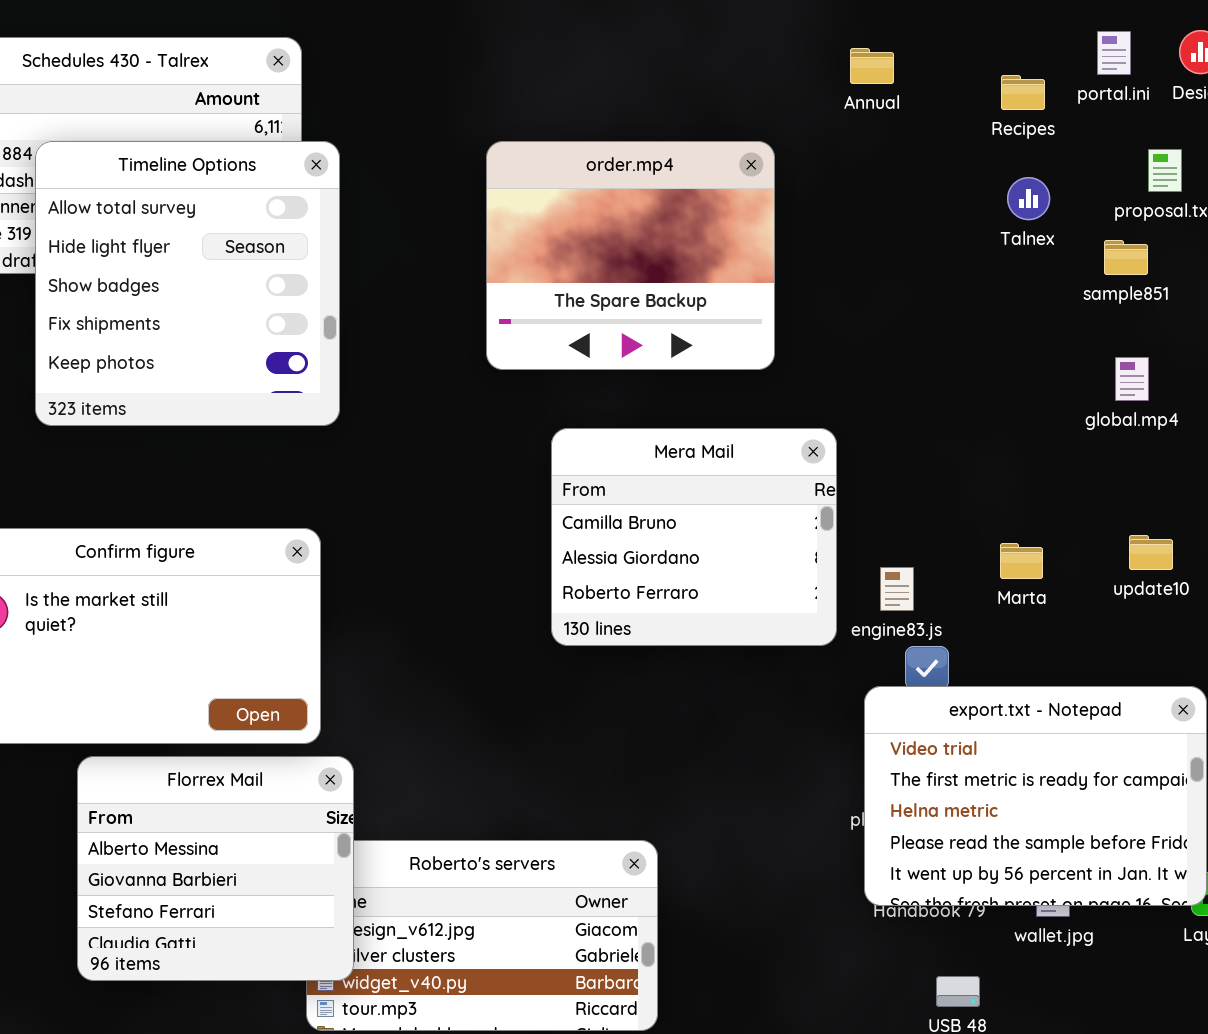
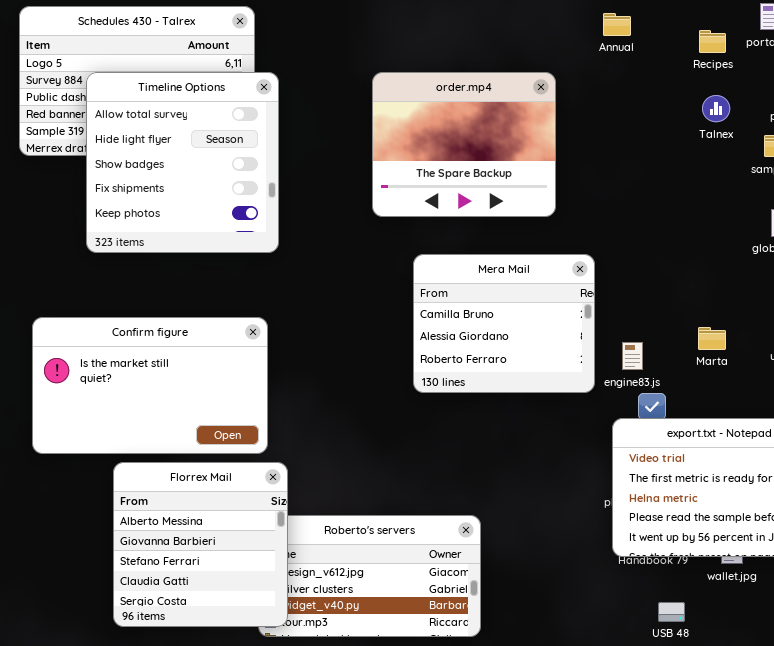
Florrex Mail: [77,756,354,981] -> [113,462,288,627], resized

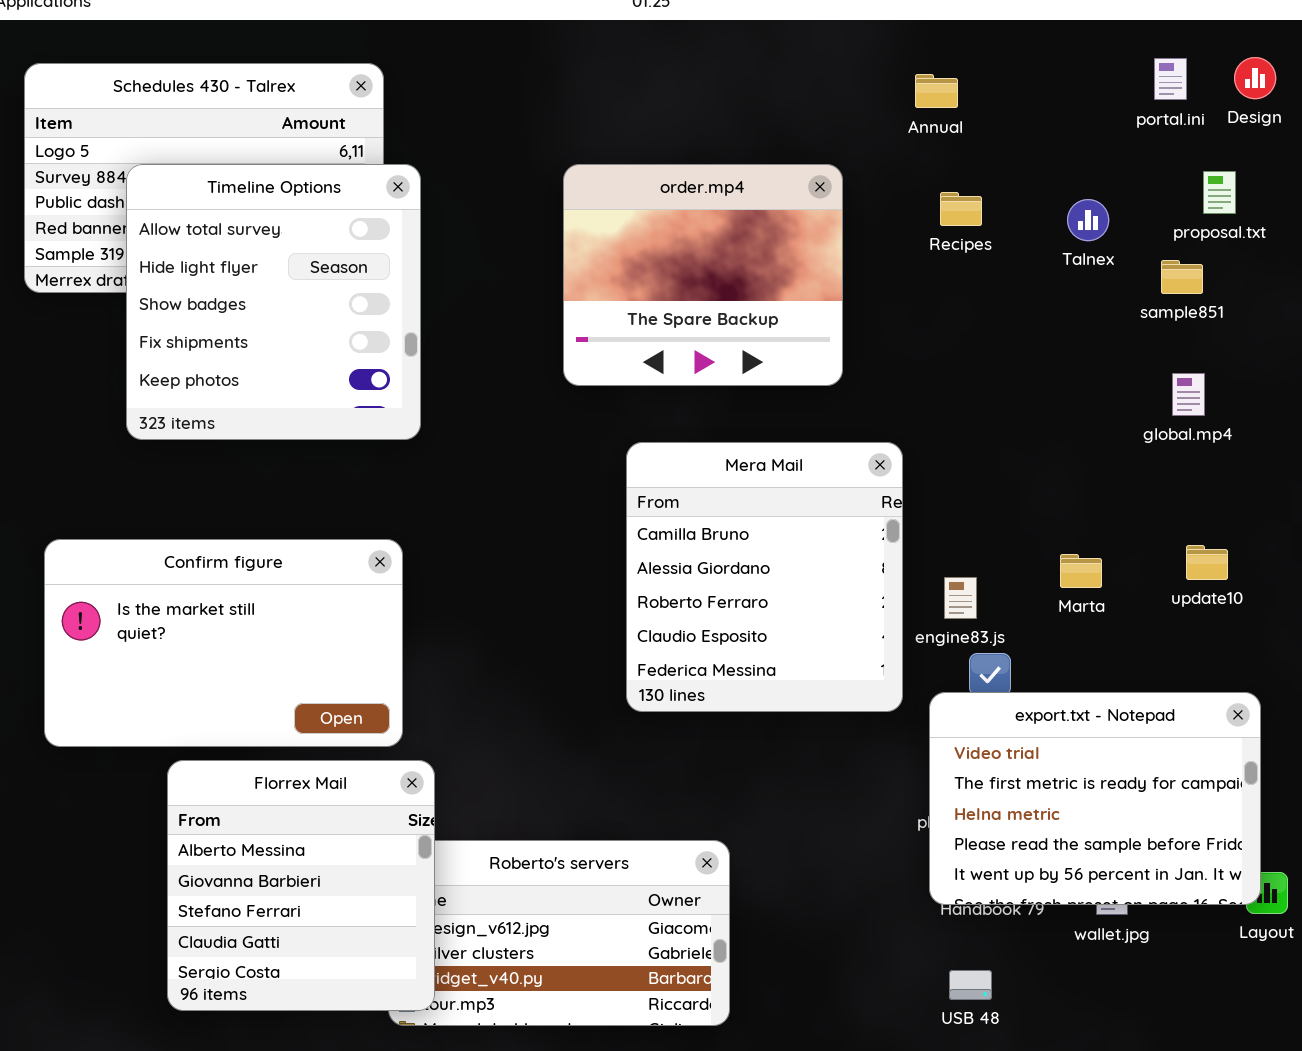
Recipes: [699,30,726,53] -> [940,192,982,226], moved
Mera Mail: [413,254,595,393] -> [626,442,903,712], resized
USB 48: [658,602,685,622] -> [949,970,992,1000], moved

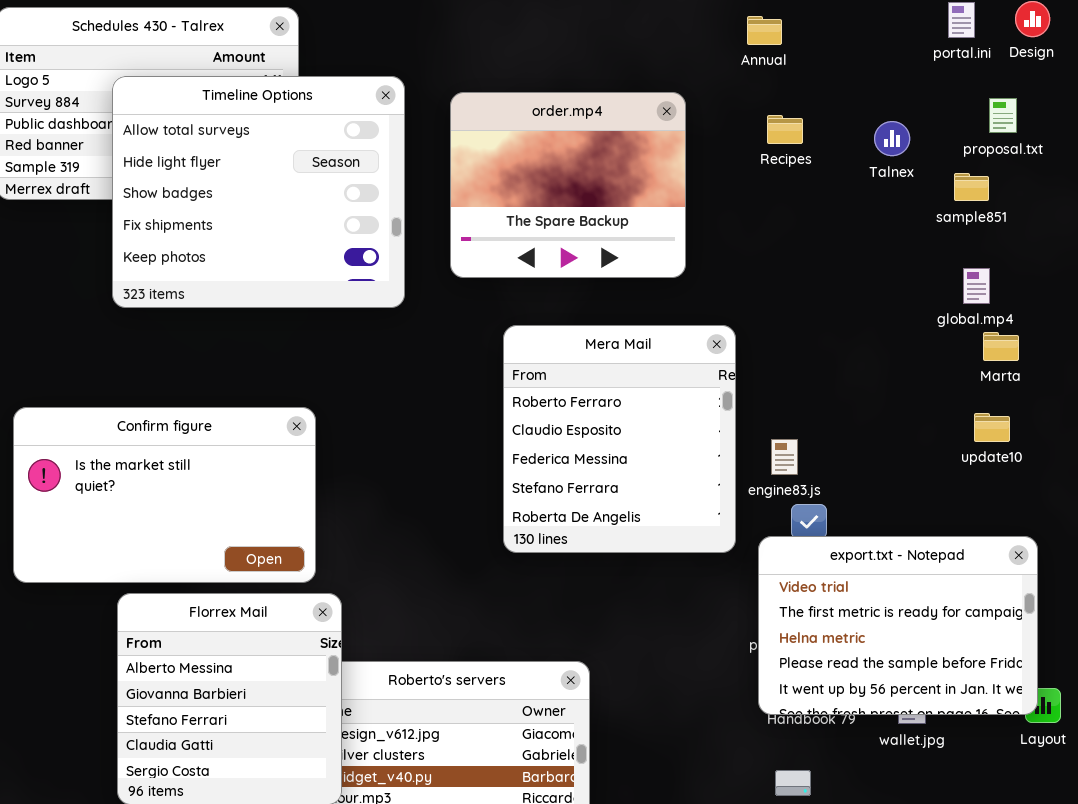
Timeline Options: [126,164,421,440] -> [112,76,405,308], moved, resized
Mera Mail: [626,442,903,712] -> [503,325,736,553], scrolled down 2 rows
Marta: [1060,554,1102,588] -> [983,332,1019,361], moved

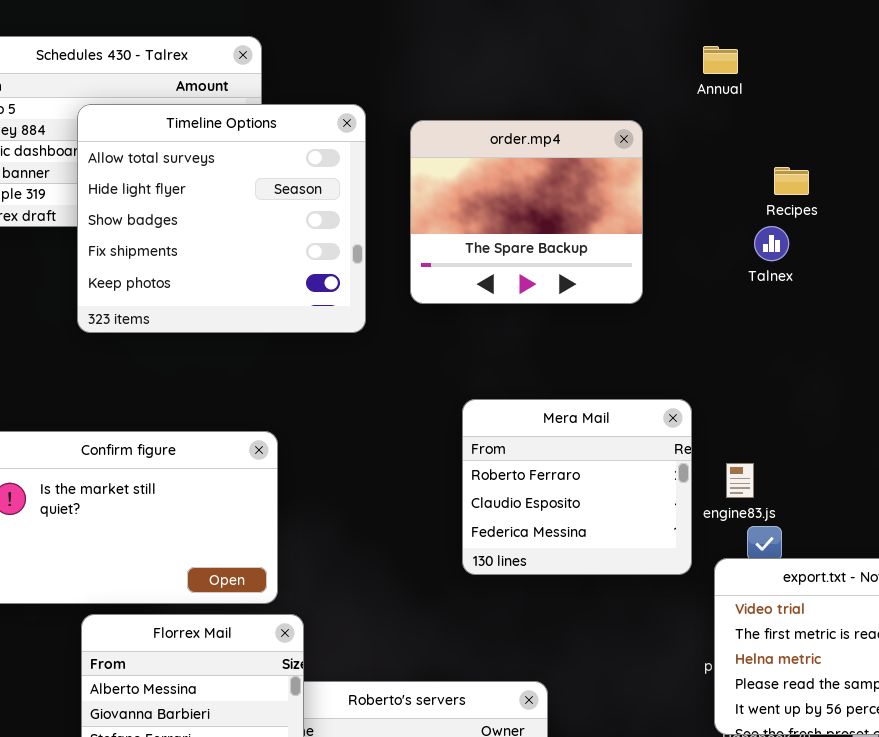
Recipes: [767,115,803,144] -> [774,167,809,195], moved
Talnex: [874,121,910,156] -> [754,226,789,261], moved
Mera Mail: [503,325,736,553] -> [462,399,692,575], resized

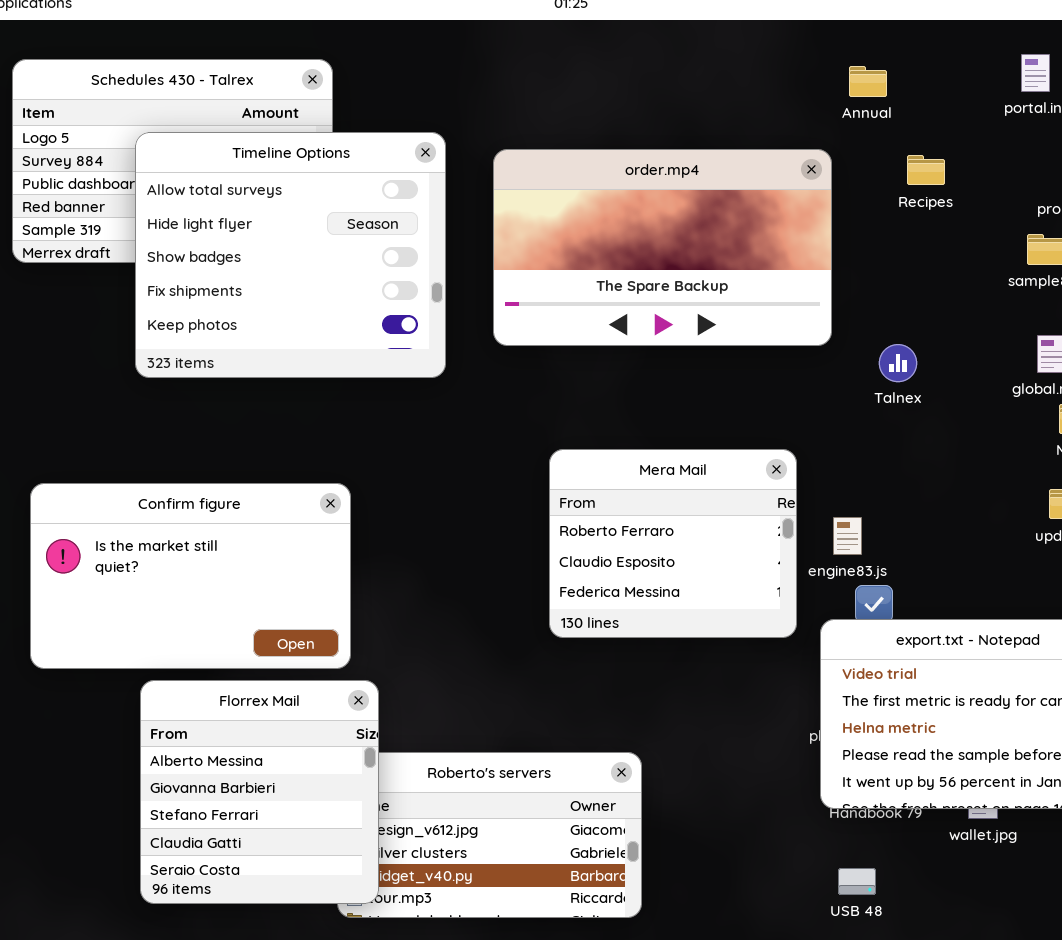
Annual: [703,46,738,74] -> [849,66,887,97], moved
order.mp4: [410,120,643,304] -> [493,149,832,346], resized
Recipes: [774,167,809,195] -> [907,155,945,185], moved
Talnex: [754,226,789,261] -> [879,344,917,382], moved

